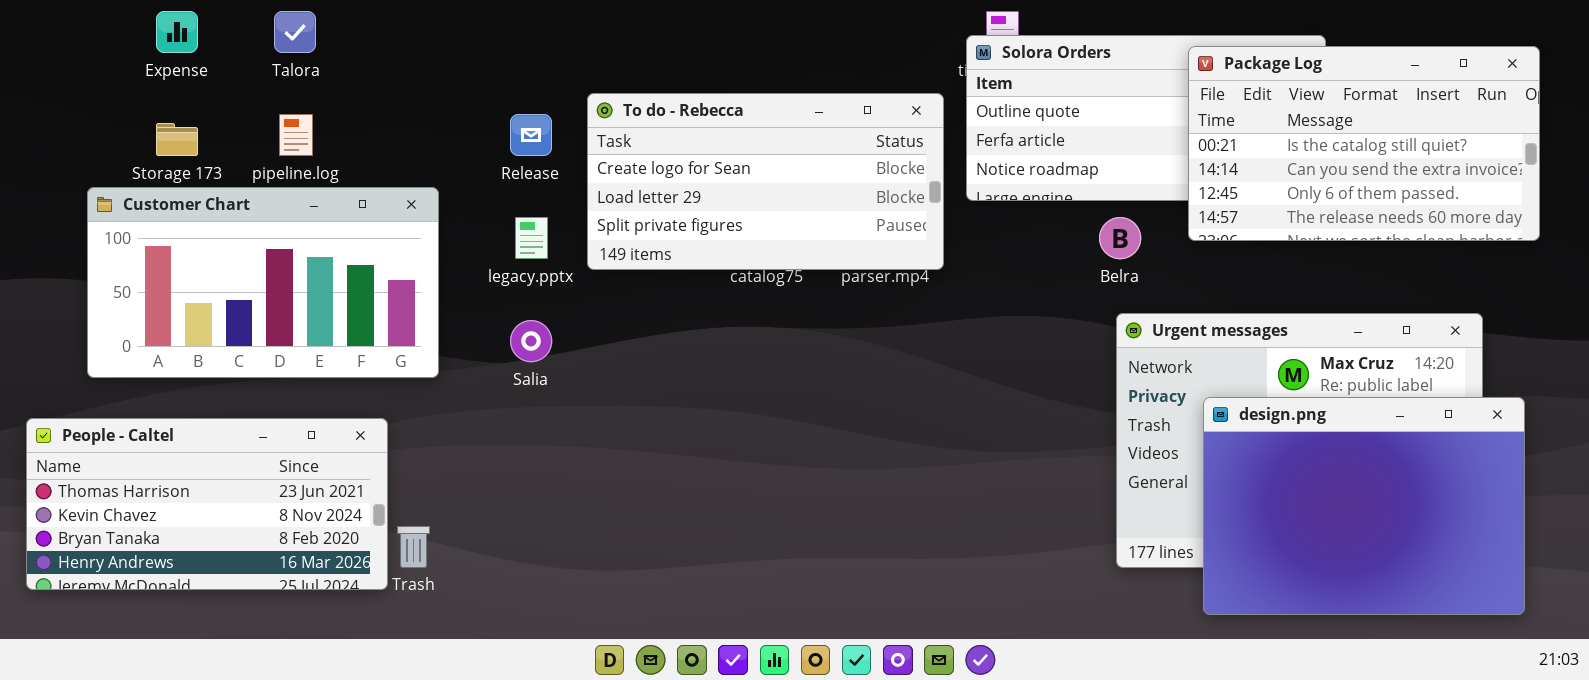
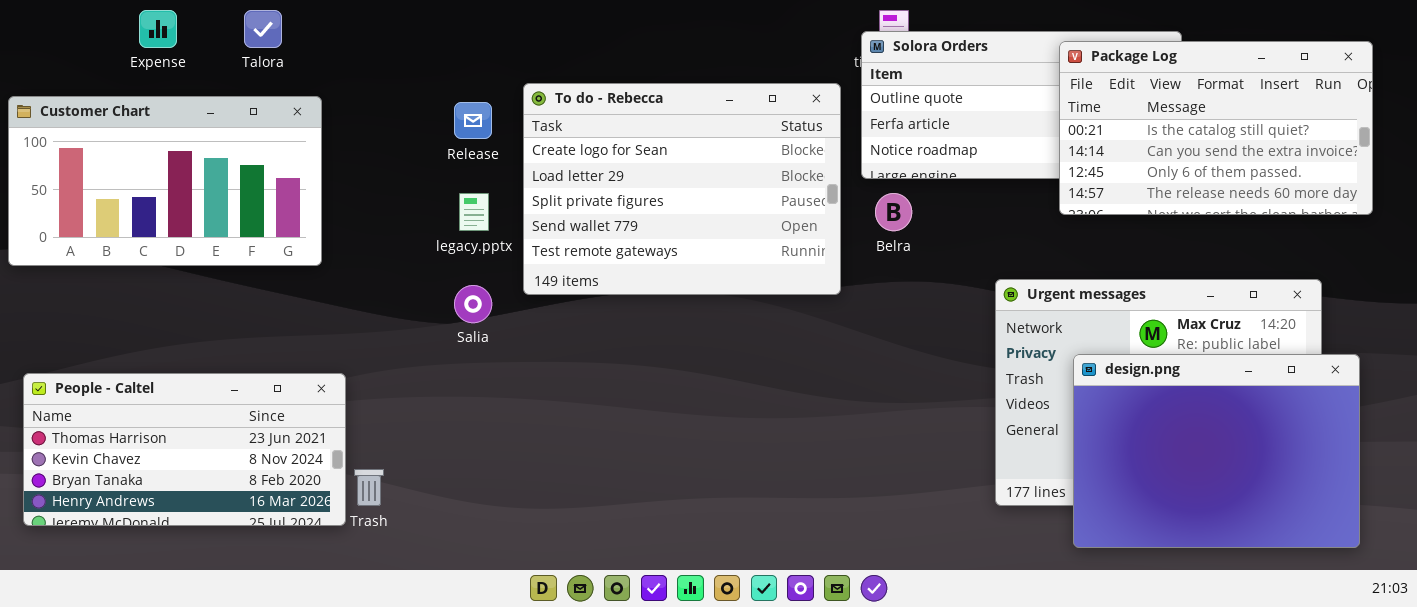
To do - Rebecca: [587,93,944,270] -> [523,83,841,295], resized
Customer Chart: [87,187,439,378] -> [8,96,322,266], moved
Belra: [1099,217,1141,259] -> [875,193,912,231], moved

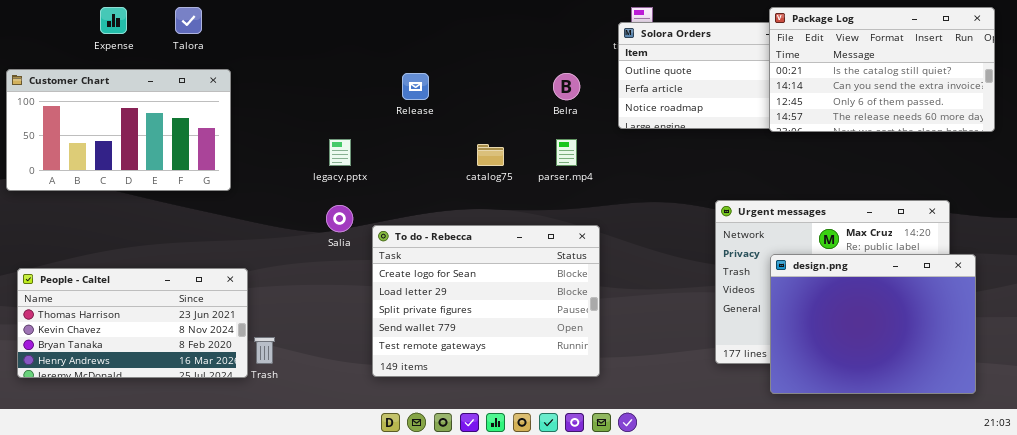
Package Log: [1059,41,1373,215] -> [769,7,995,132], moved
To do - Rebecca: [523,83,841,295] -> [372,225,600,377], moved
Release: [454,102,492,139] -> [402,73,429,100], moved
Belra: [875,193,912,231] -> [553,73,580,100], moved

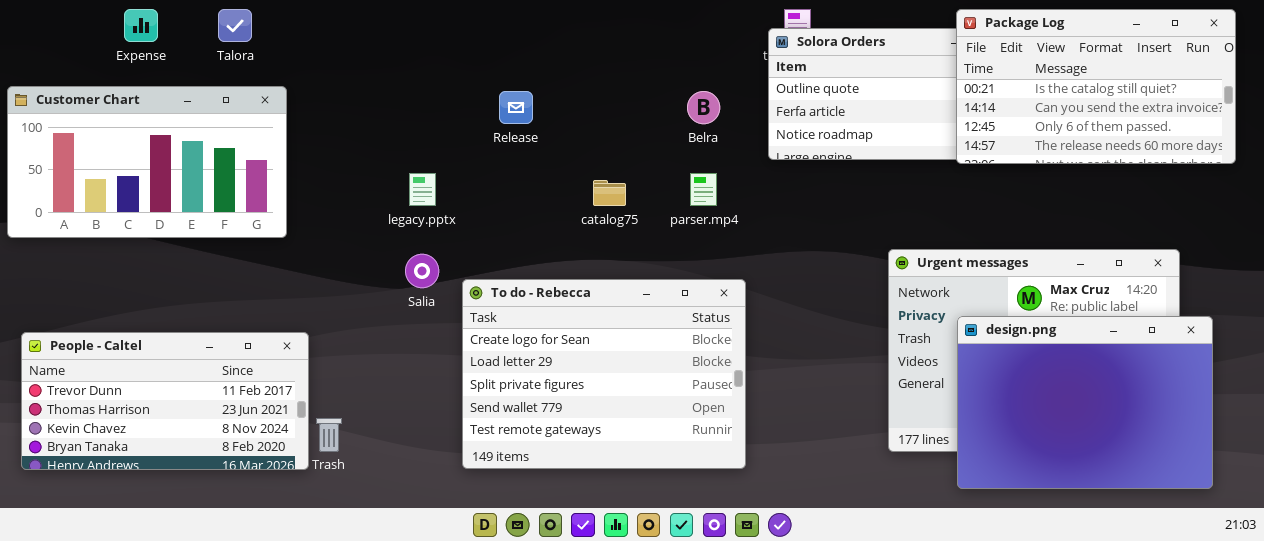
People - Caltel: [17,268,248,378] -> [21,332,309,470], scrolled up 1 row

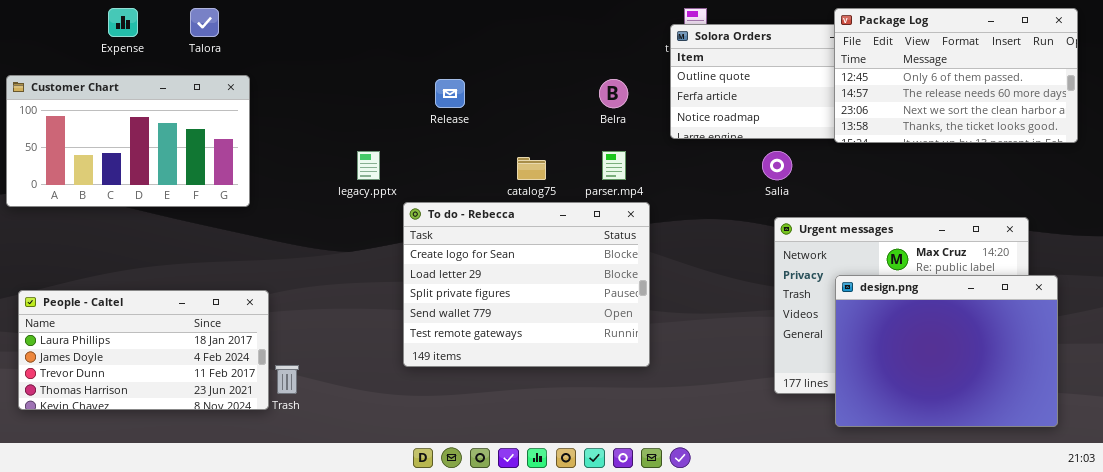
Package Log: [956,9,1236,164] -> [834,8,1078,143], scrolled down 2 rows
Salia: [405,254,439,288] -> [762,151,792,180], moved
To do - Rebecca: [462,279,746,469] -> [403,202,650,367], moved
People - Caltel: [21,332,309,470] -> [18,290,269,410], scrolled up 2 rows

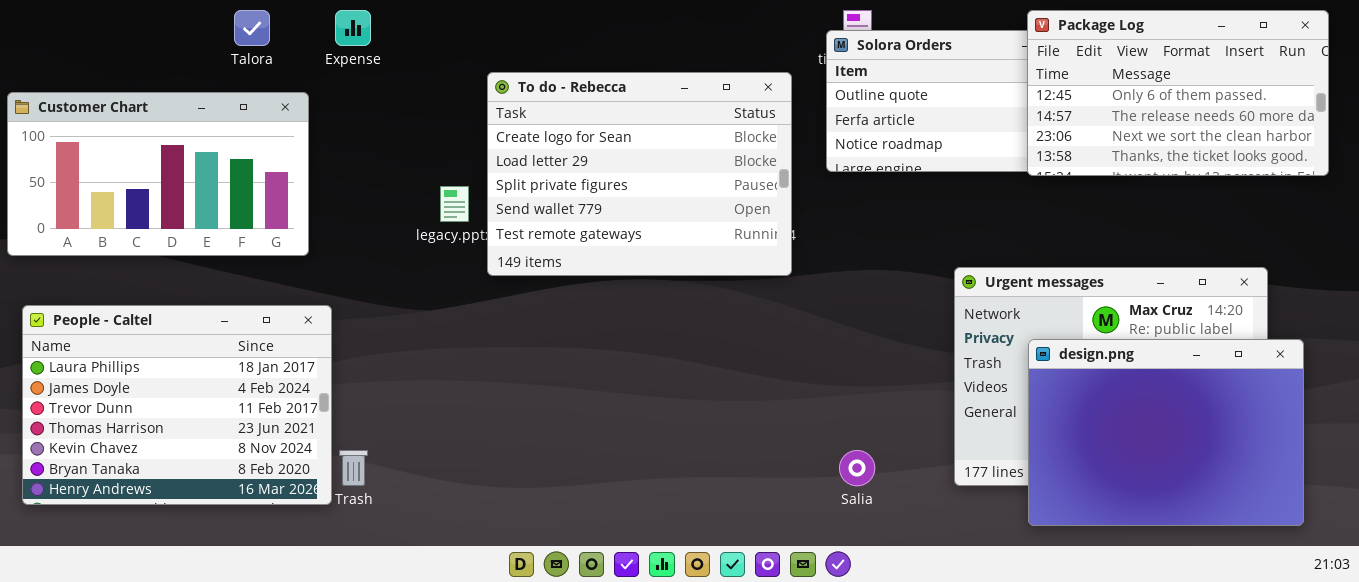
Expense: [108,8,138,37] -> [335,10,371,46], moved
Salia: [762,151,792,180] -> [839,450,875,486], moved
To do - Rebecca: [403,202,650,367] -> [487,72,792,276], moved
People - Caltel: [18,290,269,410] -> [22,305,332,505], resized

